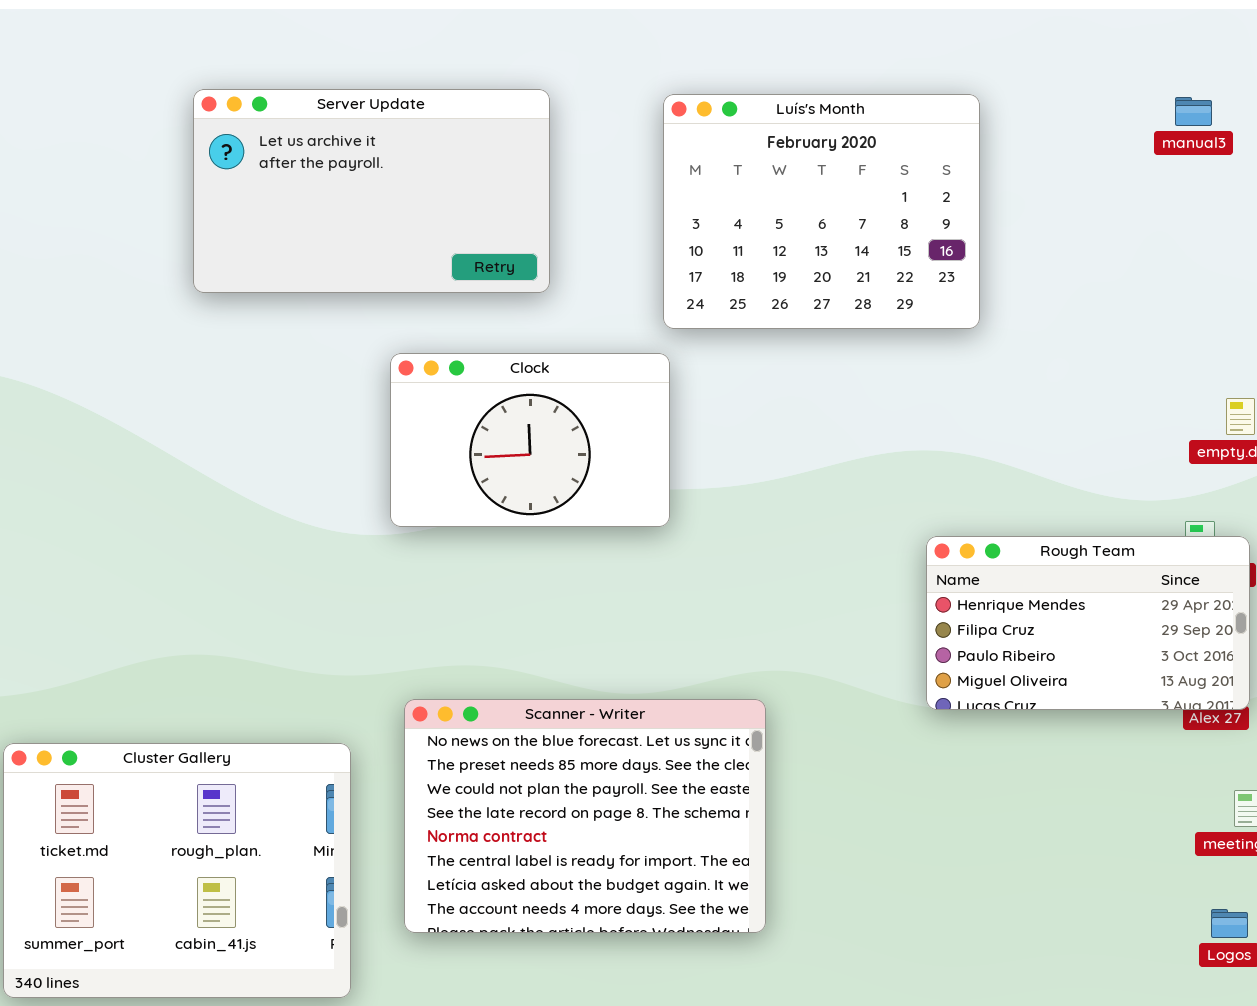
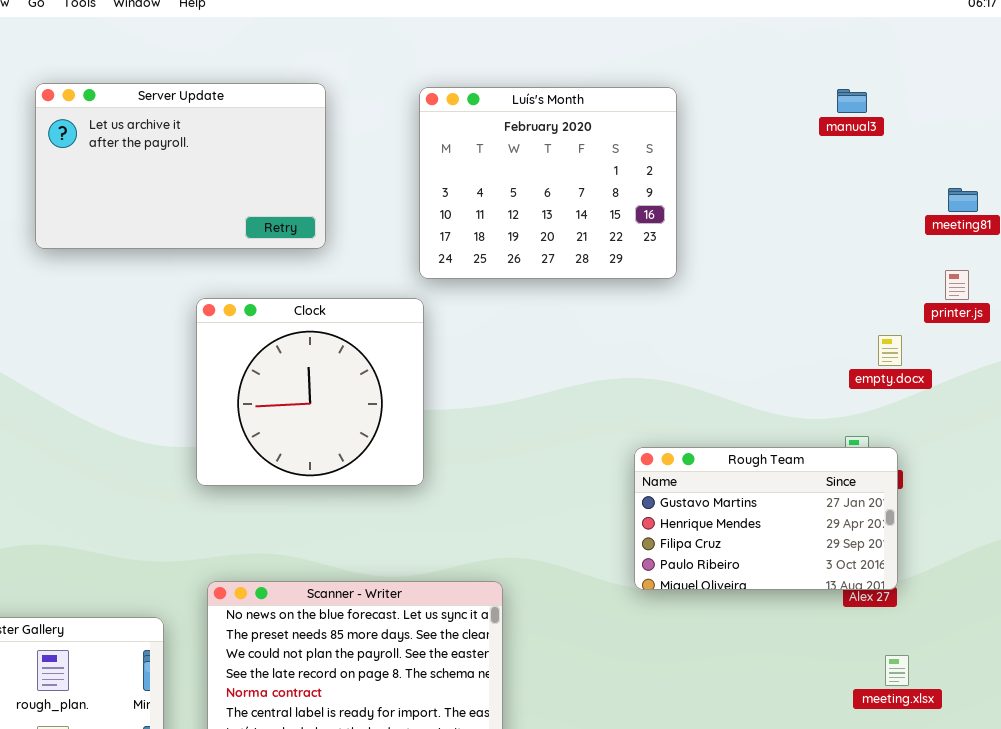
Clock: [390,353,670,527] -> [196,298,424,486], resized
Rough Team: [926,536,1250,710] -> [634,447,898,590], scrolled up 1 row

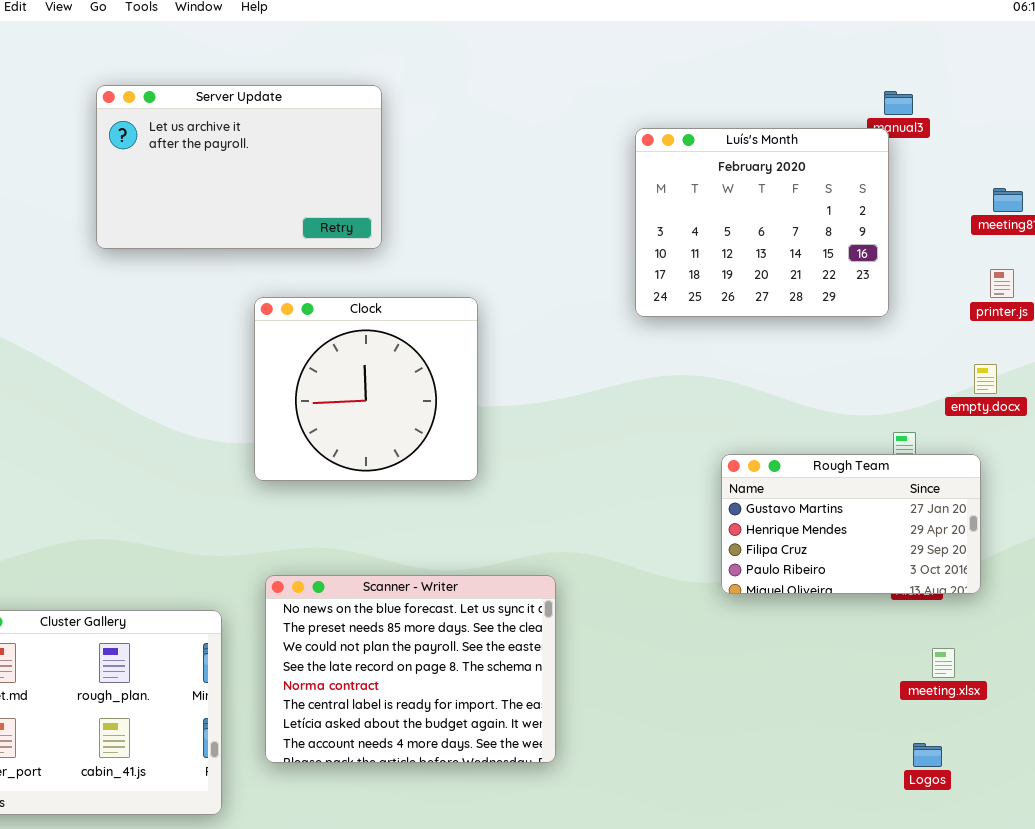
Luís's Month: [419,87,677,279] -> [635,128,889,317], moved
empty.docx: [878,335,902,366] -> [974,364,997,394], moved
Rough Team: [634,447,898,590] -> [721,454,981,594], moved

